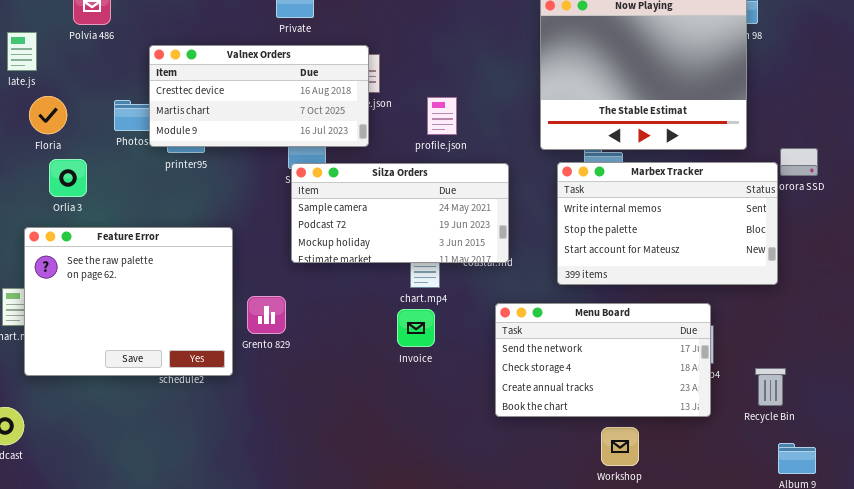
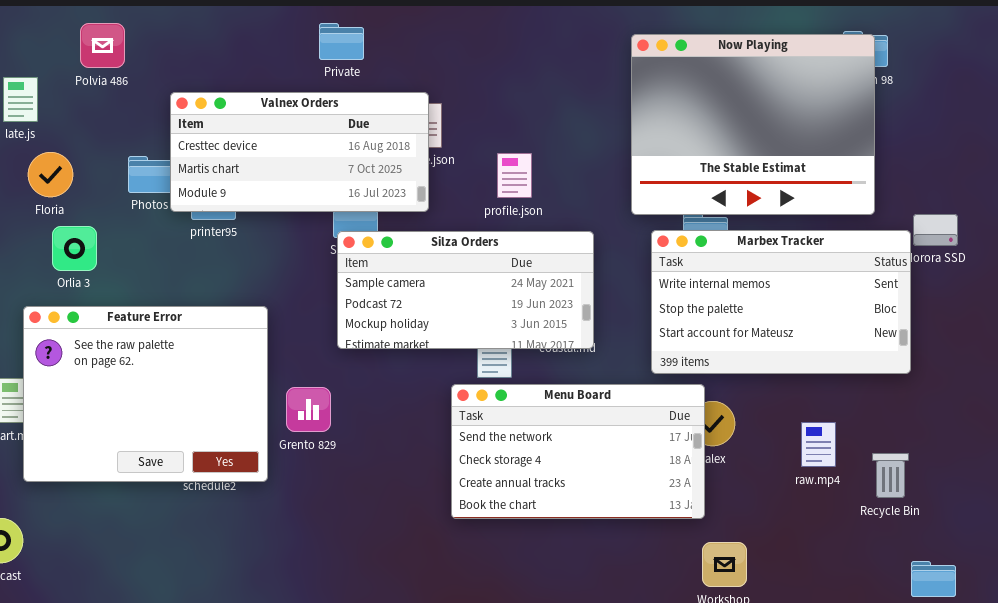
Menu Board: [495,303,711,417] -> [451,384,705,519], moved
Recycle Bin: [755,368,786,406] -> [872,453,909,498], moved

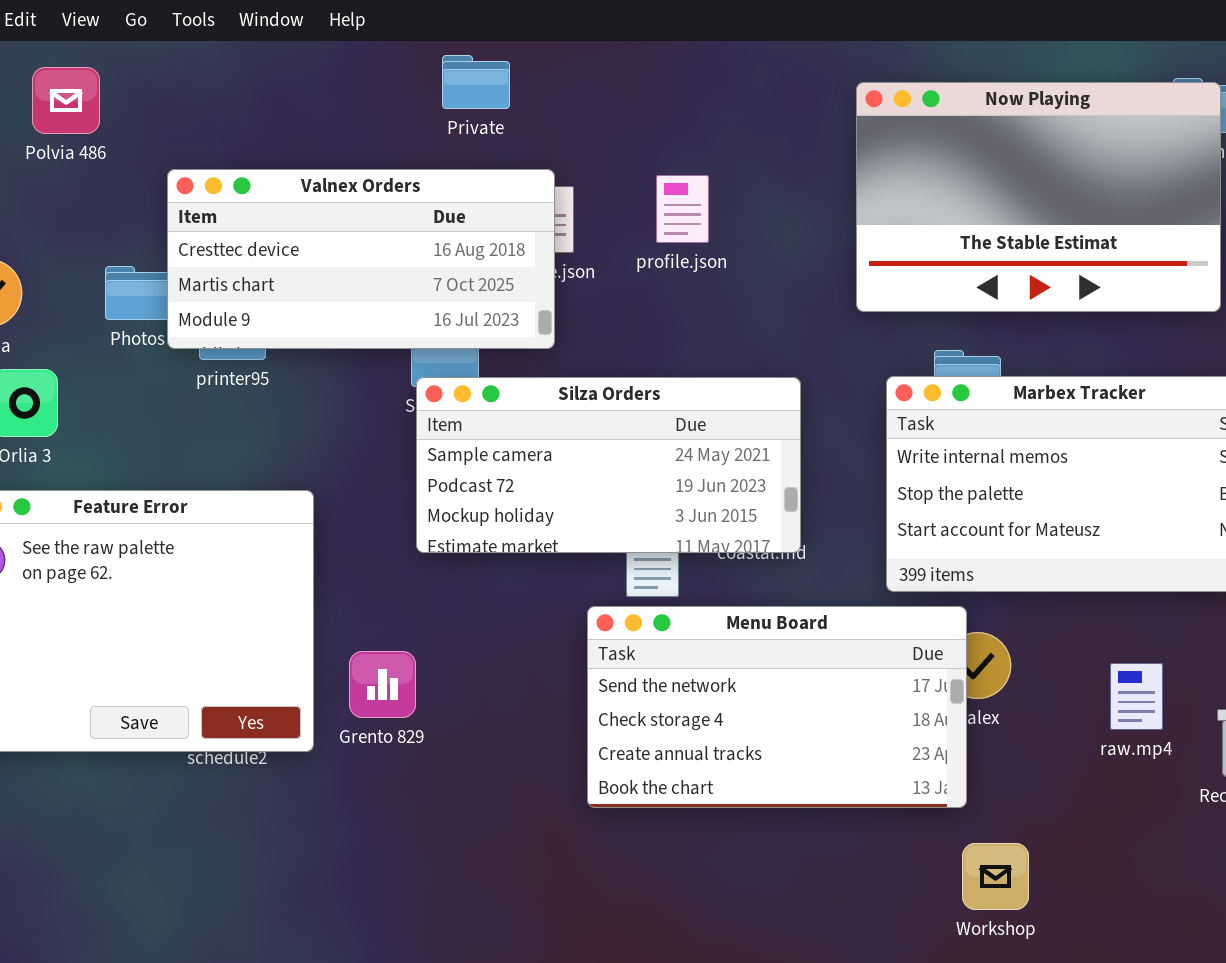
Private: [319,23,364,60] -> [442,55,510,109], moved
Now Playing: [631,34,875,215] -> [856,82,1221,312], resized
profile.json: [497,153,532,198] -> [656,175,709,243], moved
Grento 829: [286,387,331,432] -> [349,651,416,718], moved

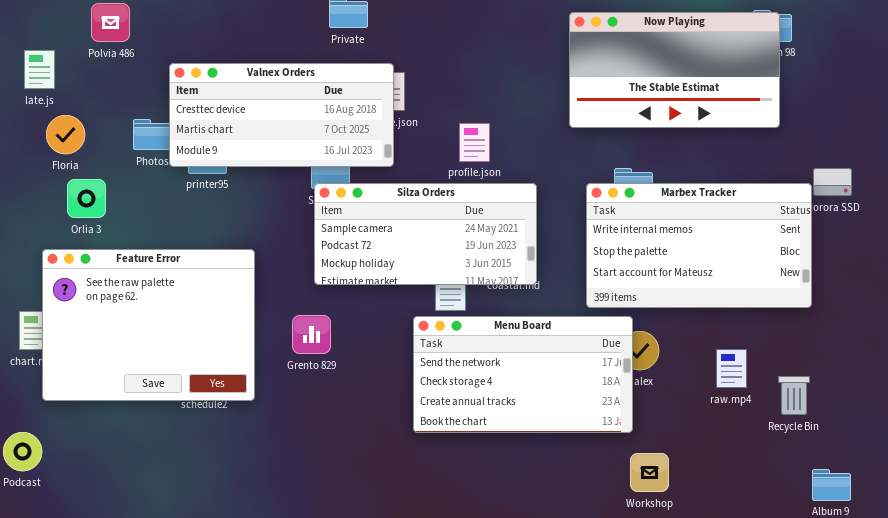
Now Playing: [856,82,1221,312] -> [569,12,780,128], resized
profile.json: [656,175,709,243] -> [459,123,490,162], moved
Grento 829: [349,651,416,718] -> [292,315,331,354], moved

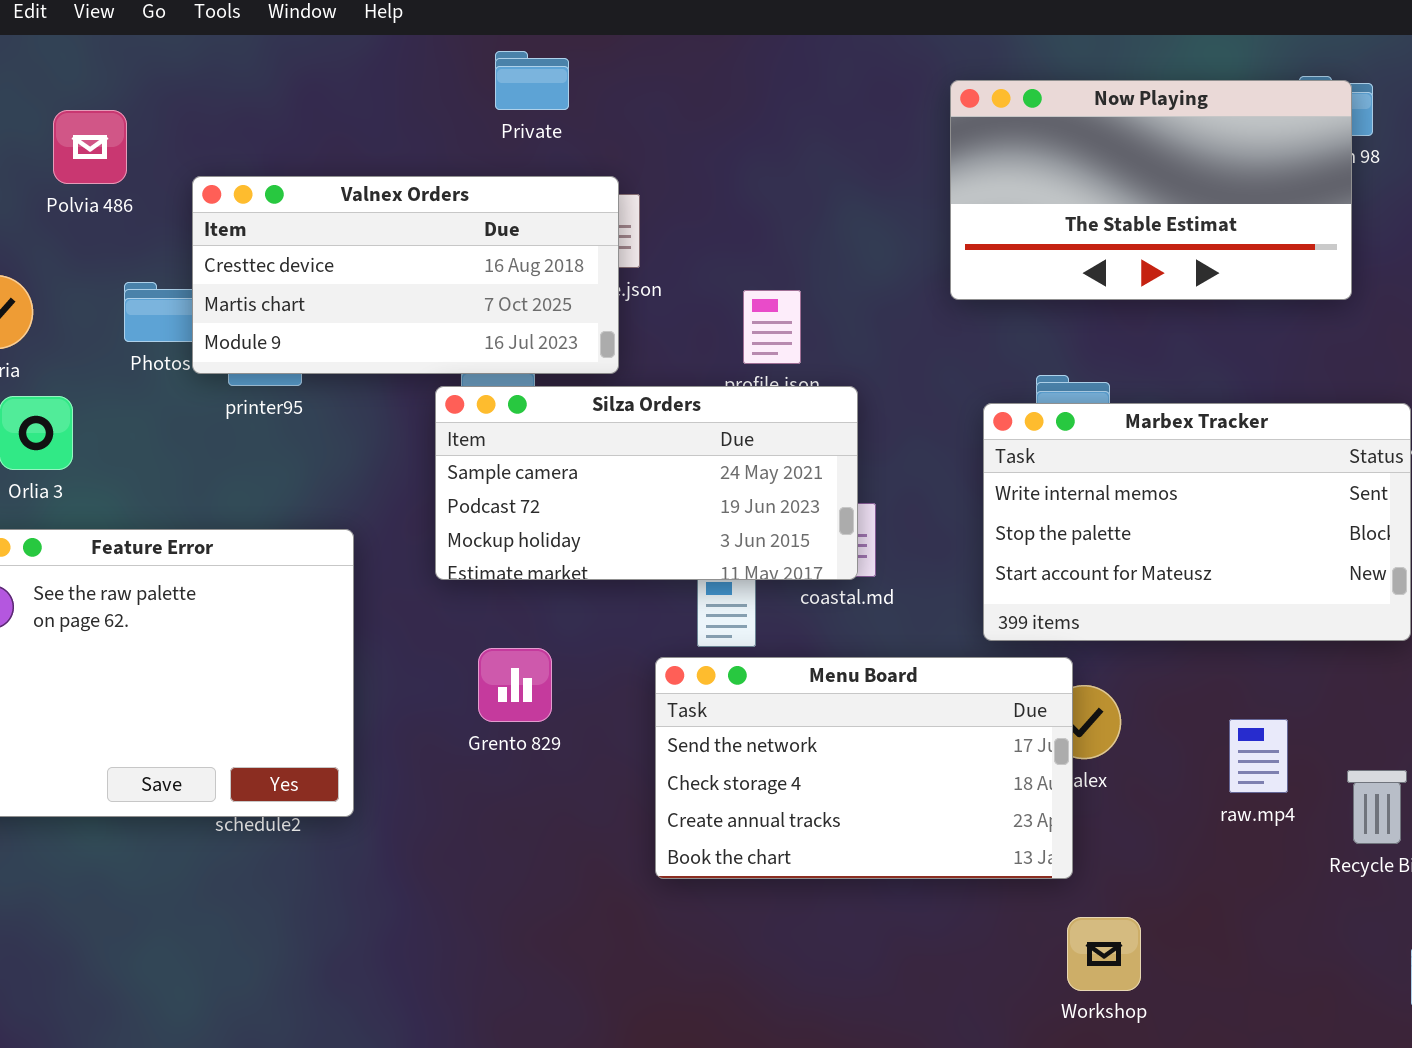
Polvia 486: [91,3,130,42] -> [53,110,127,184], moved
Silza Orders: [314,183,537,285] -> [435,386,858,580], moved
Grento 829: [292,315,331,354] -> [478,648,552,722], moved

